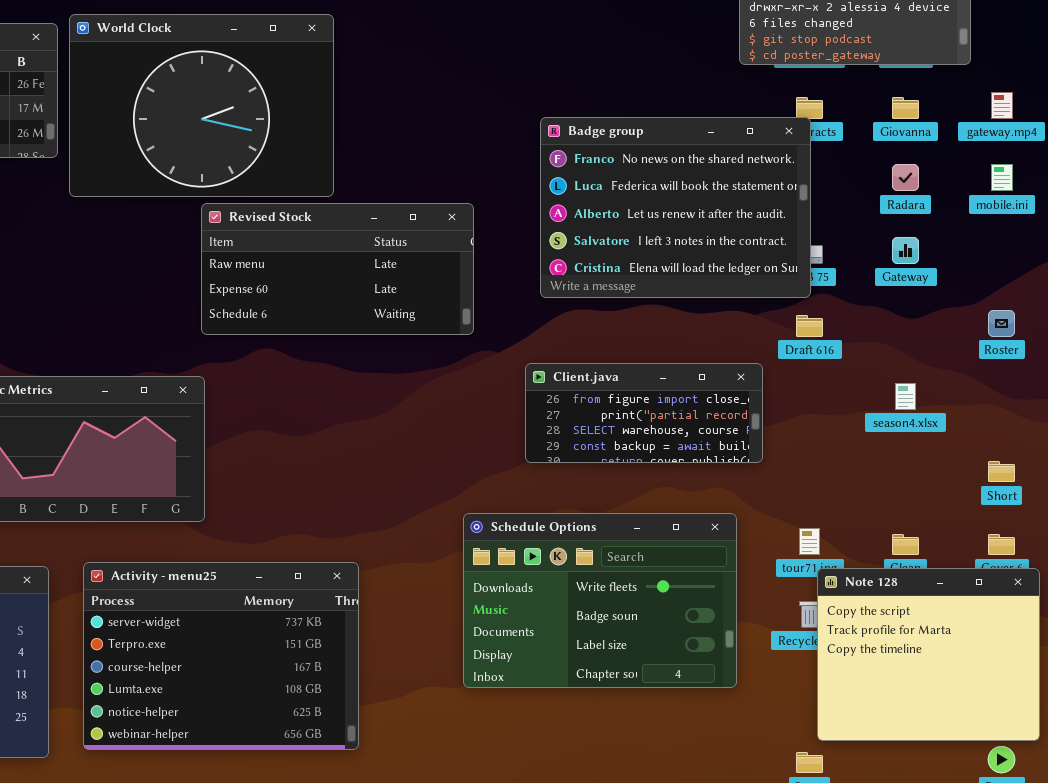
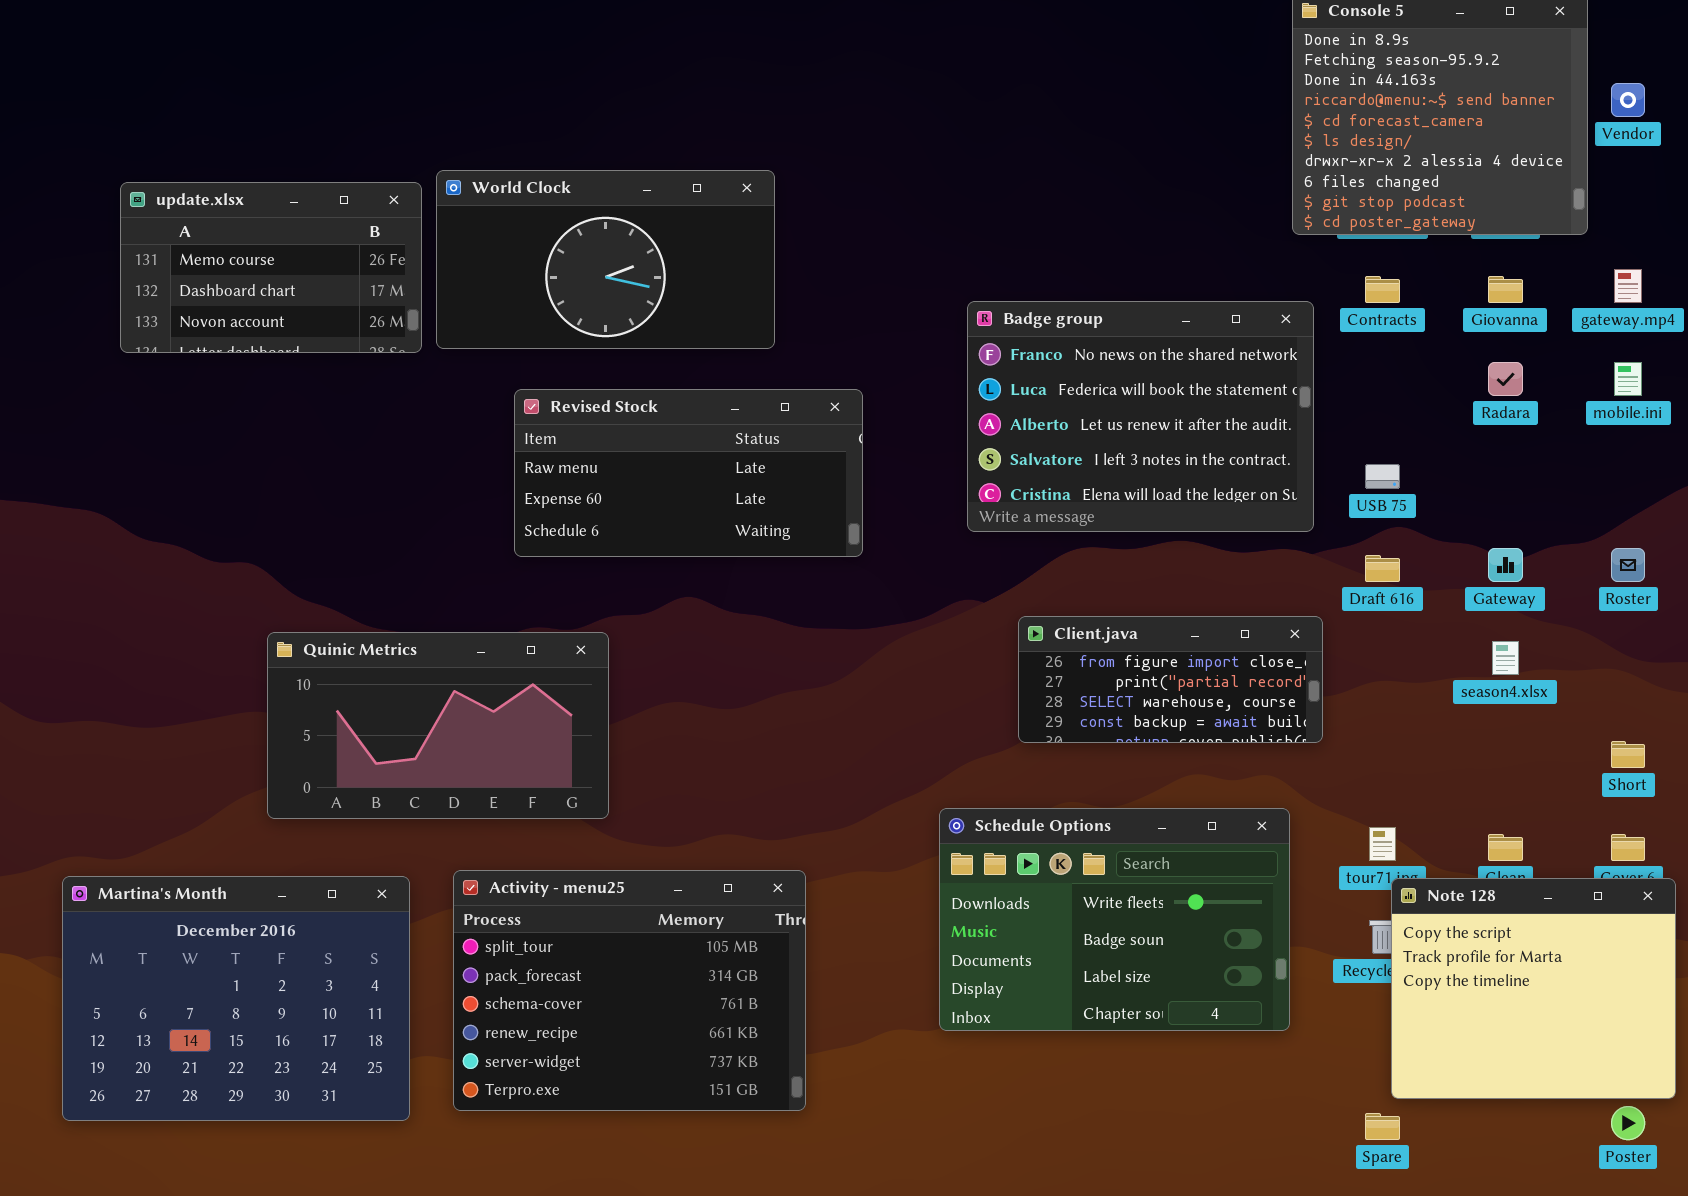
World Clock: [69,14,334,197] -> [436,170,775,349], resized
Badge group: [540,117,811,298] -> [967,301,1314,532], moved
Revised Stock: [201,203,474,335] -> [514,389,863,557], moved
Gateway: [892,237,919,264] -> [1488,548,1523,582], moved
Activity - menu25: [83,562,359,750] -> [453,870,806,1111], scrolled up 4 rows

